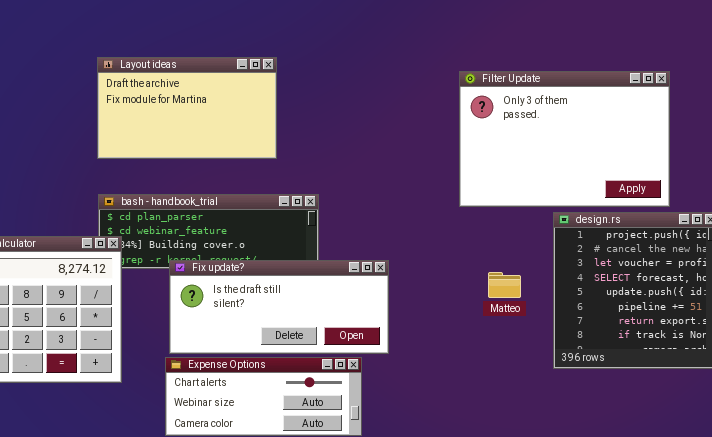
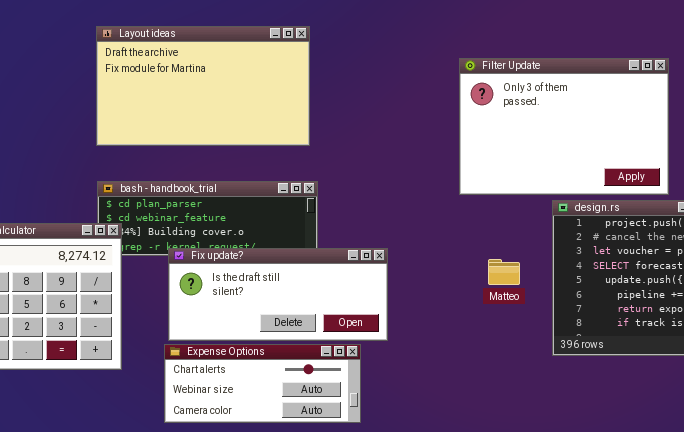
Layout ideas: [97,57,277,159] -> [96,26,310,146], resized

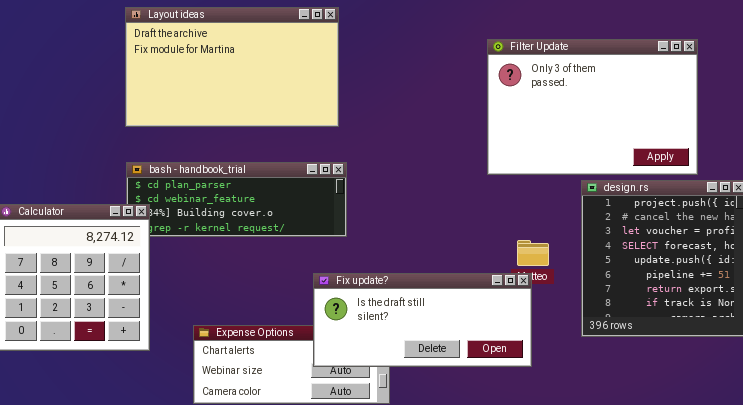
Fix update?: [168,248,388,341] -> [313,273,532,367], moved

